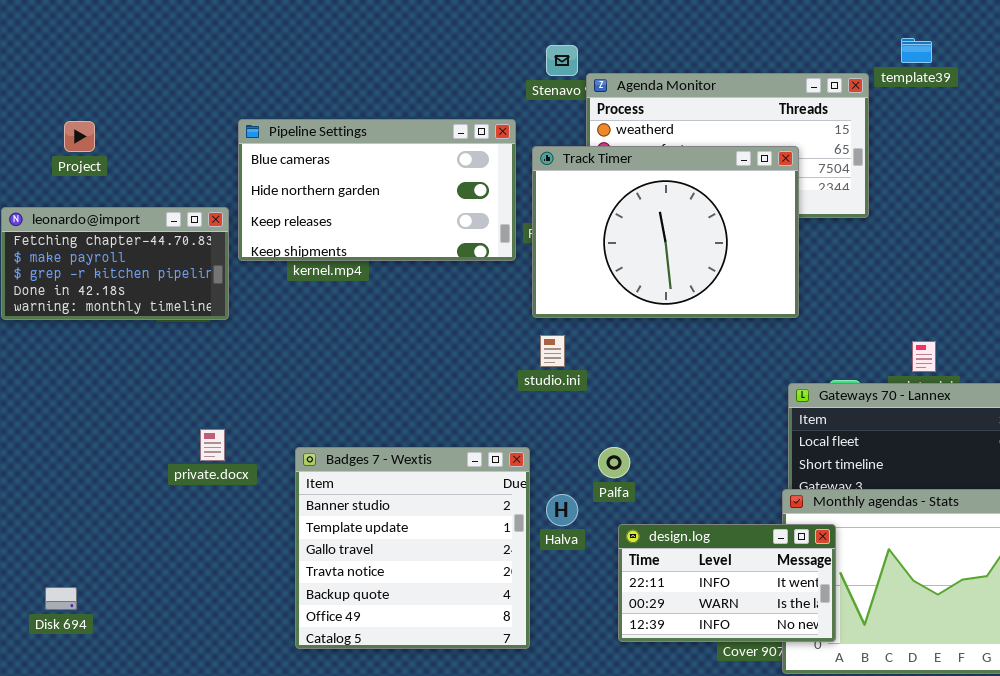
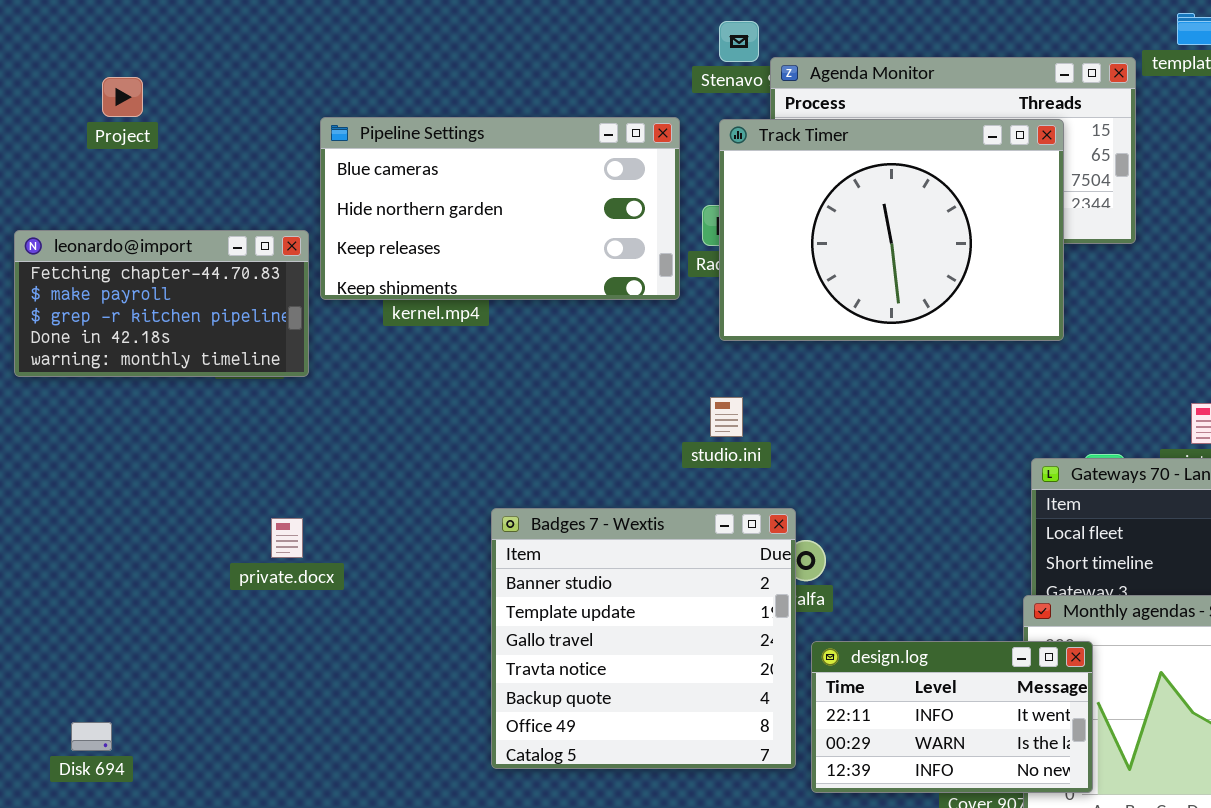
Project: [64,121,95,152] -> [102,77,143,117], moved
Track Timer: [532,146,799,318] -> [719,119,1064,341], moved
Badges 7 - Wextis: [295,447,530,649] -> [491,508,796,769], moved

